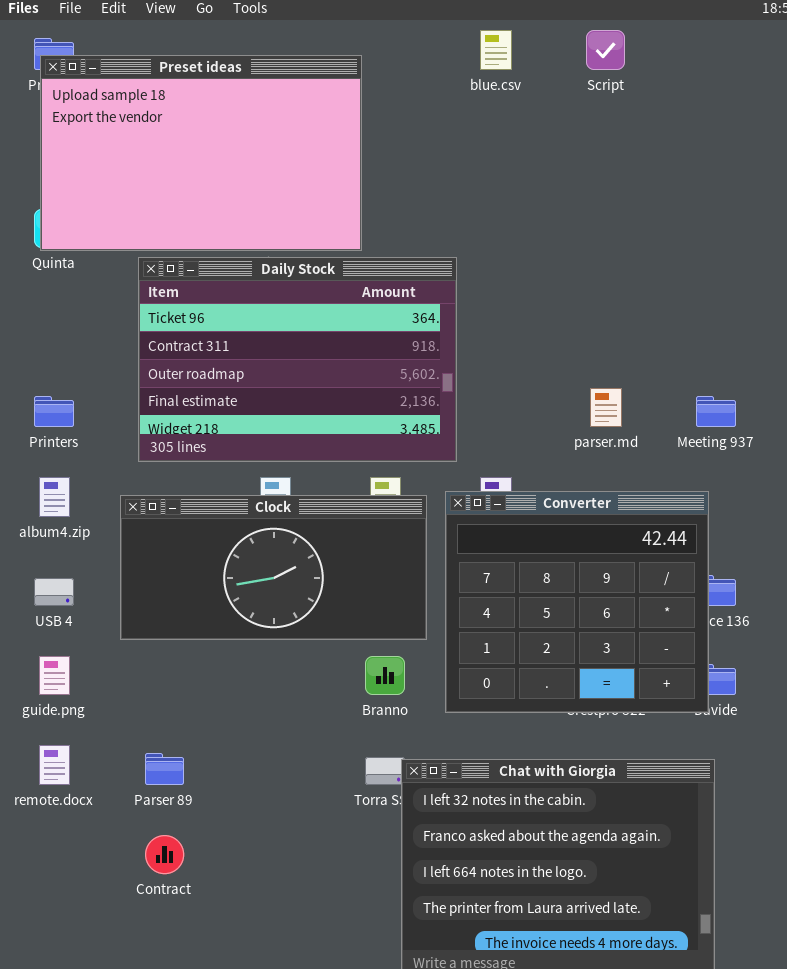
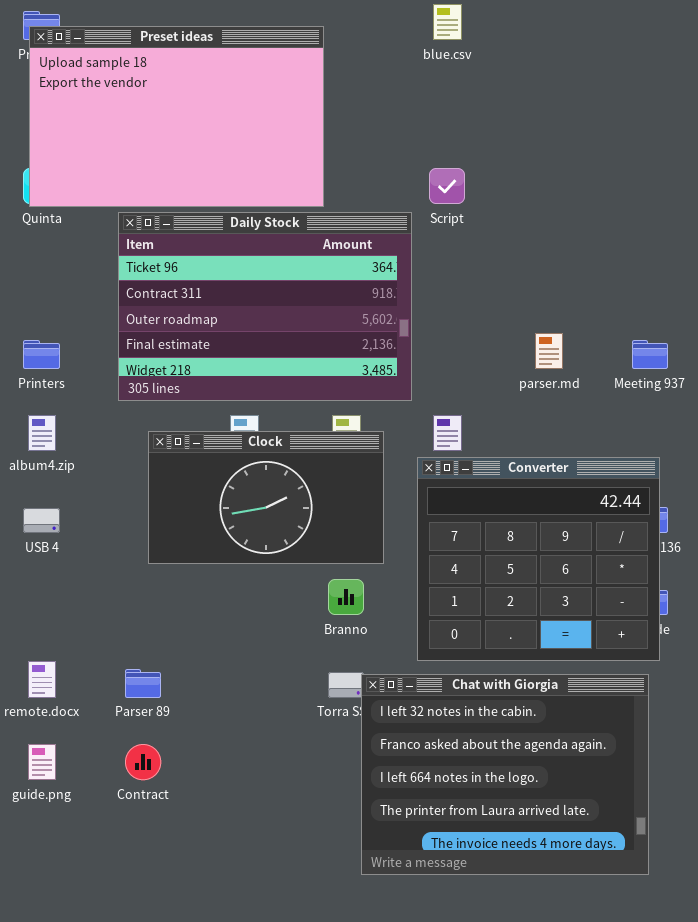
Script: [586,30,625,70] -> [429,168,465,204], moved
Converter: [445,491,709,713] -> [417,457,660,661], moved
Clock: [120,495,427,640] -> [148,431,384,564], resized
guide.png: [39,656,70,695] -> [28,744,56,780], moved

